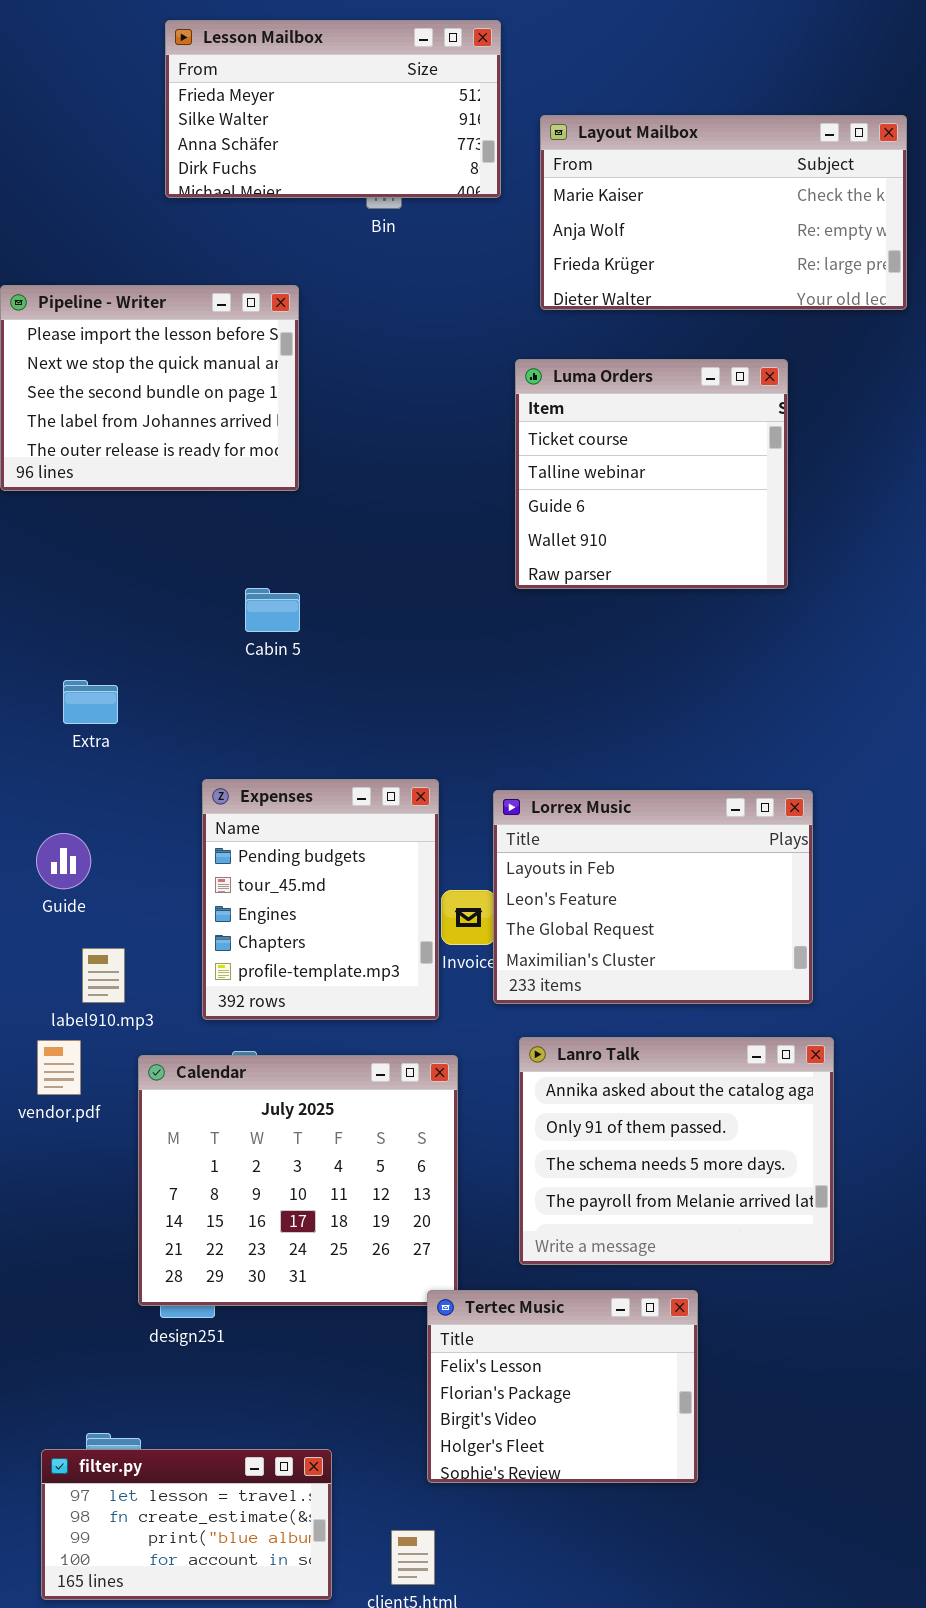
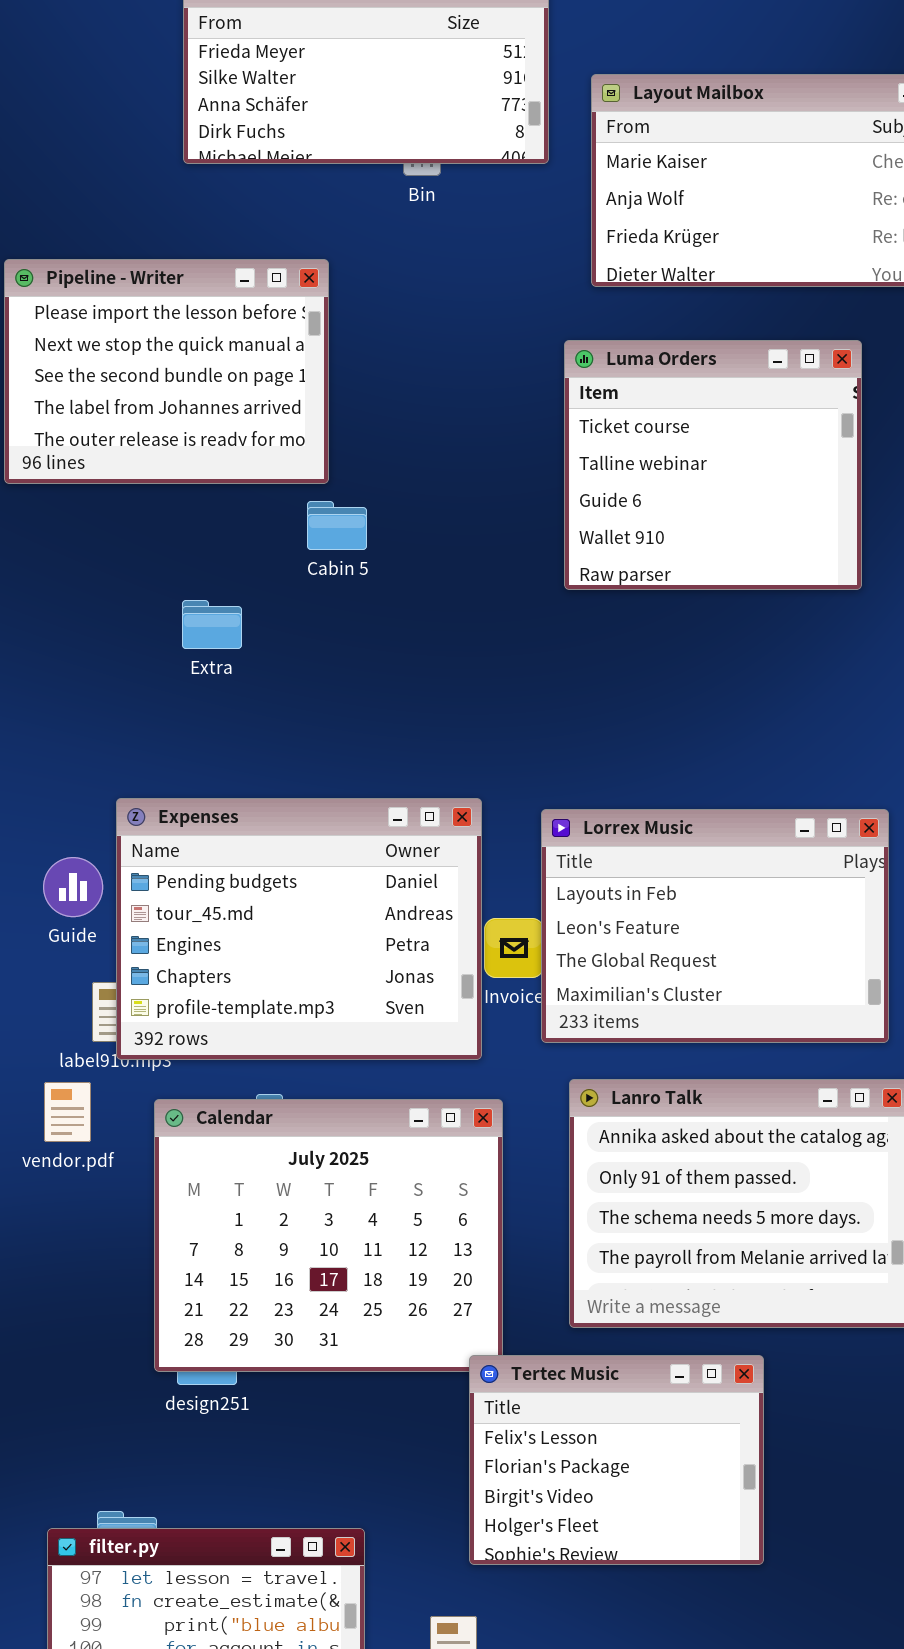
Cabin 5: [245,588,300,632] -> [307,501,367,550], moved
Extra: [63,680,118,724] -> [182,600,242,649], moved
Expenses: [202,779,439,1020] -> [116,798,482,1060], resized

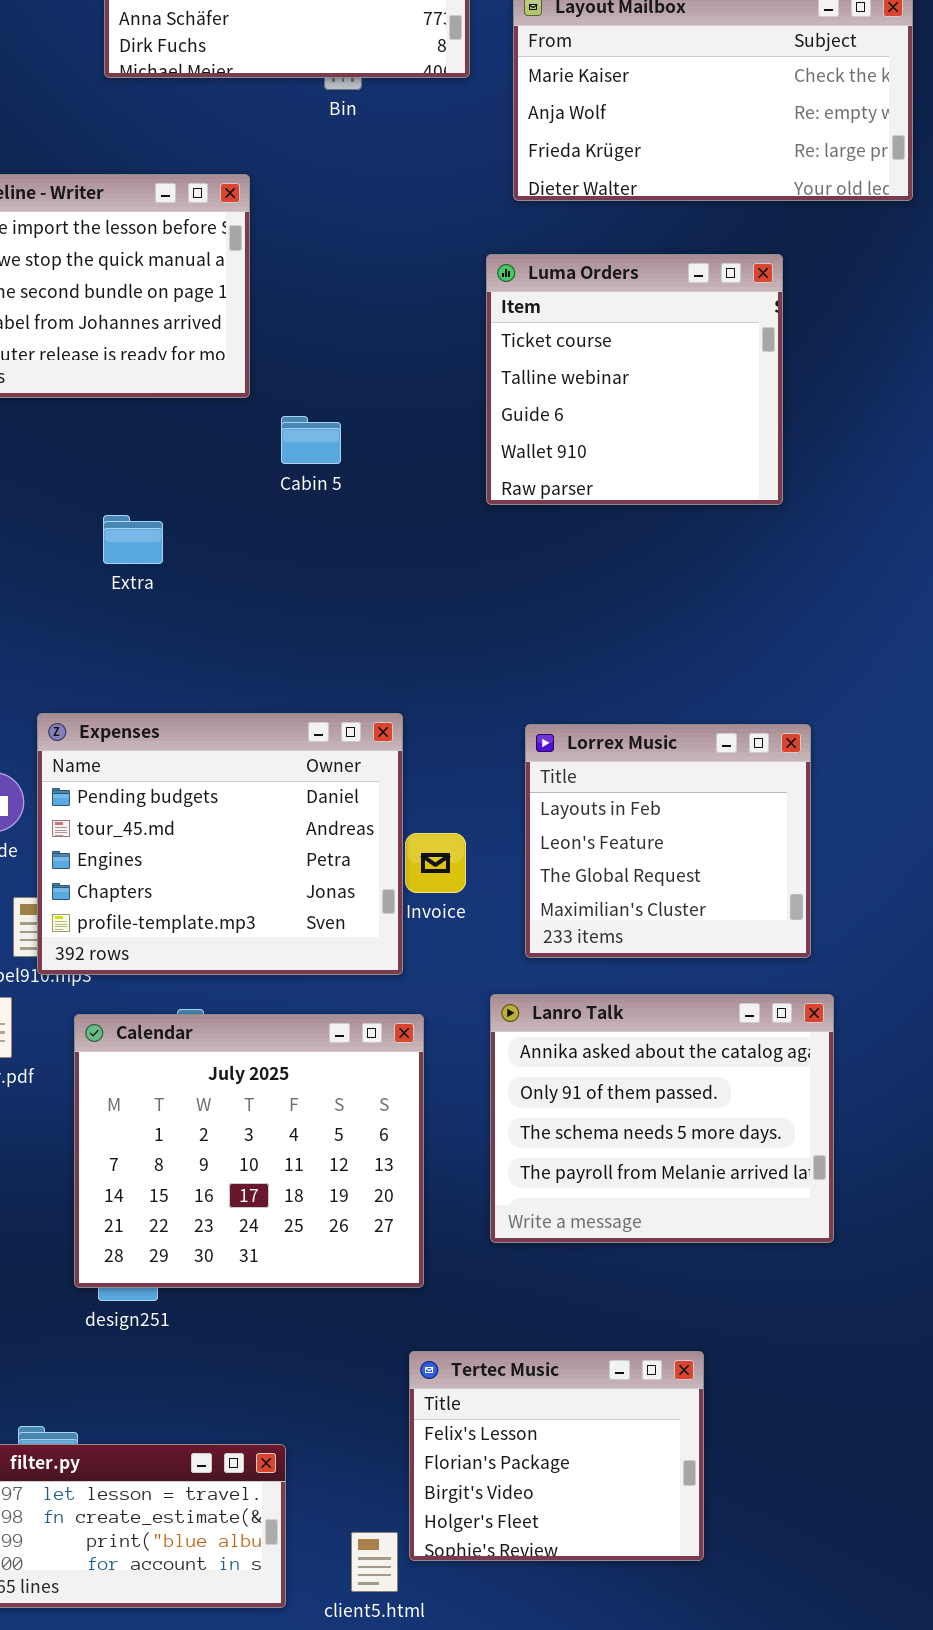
Cabin 5: [307,501,367,550] -> [281,416,341,464], moved
Lorrex Music: [541,809,889,1043] -> [525,724,811,958], resized
Tertec Music: [469,1355,764,1565] -> [409,1351,704,1561], moved

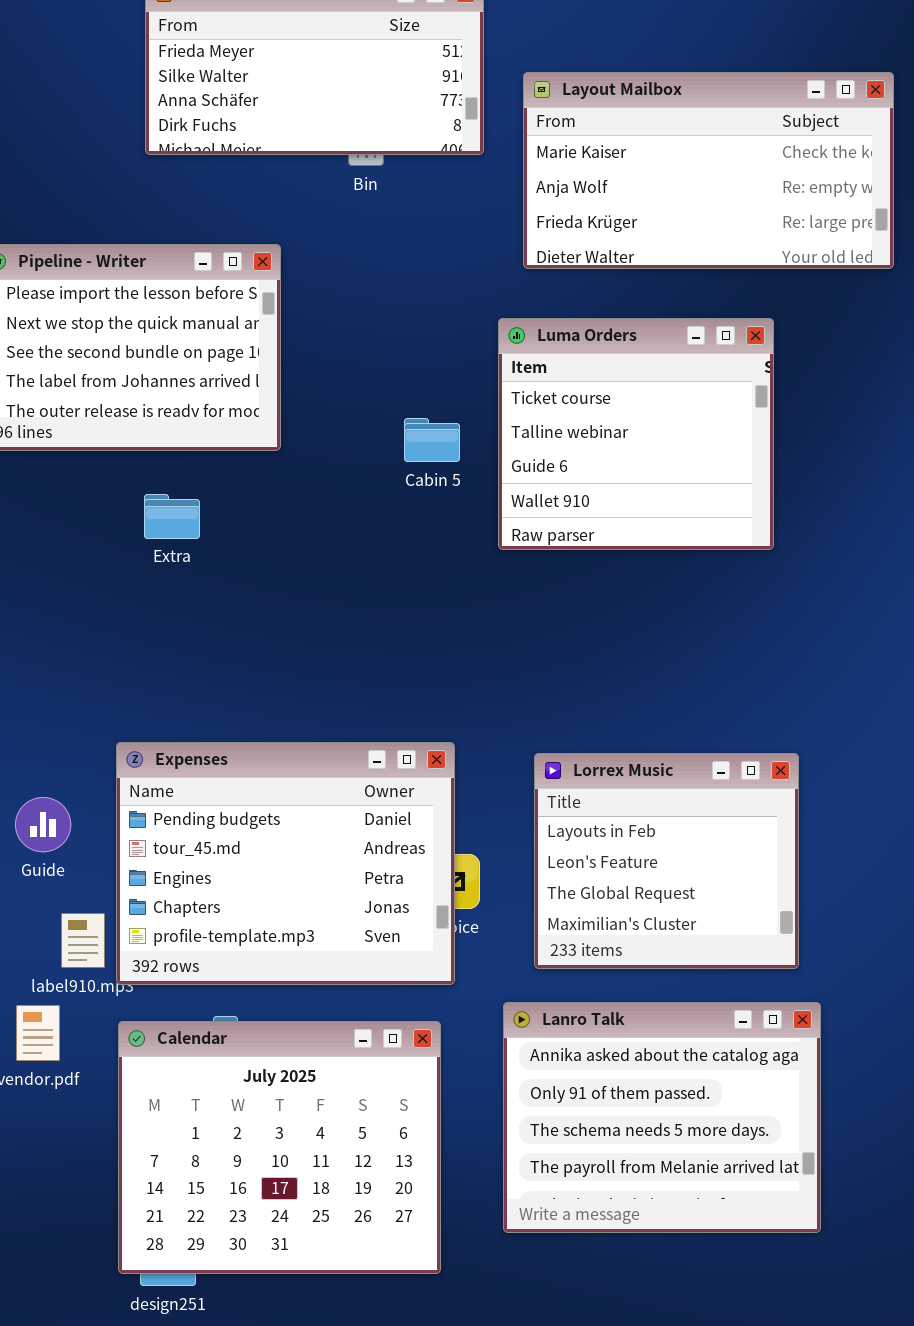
Cabin 5: [281,416,341,464] -> [404,418,460,462], moved
Extra: [103,515,163,564] -> [144,494,200,539], moved
Expenses: [37,713,403,975] -> [116,742,455,985], moved

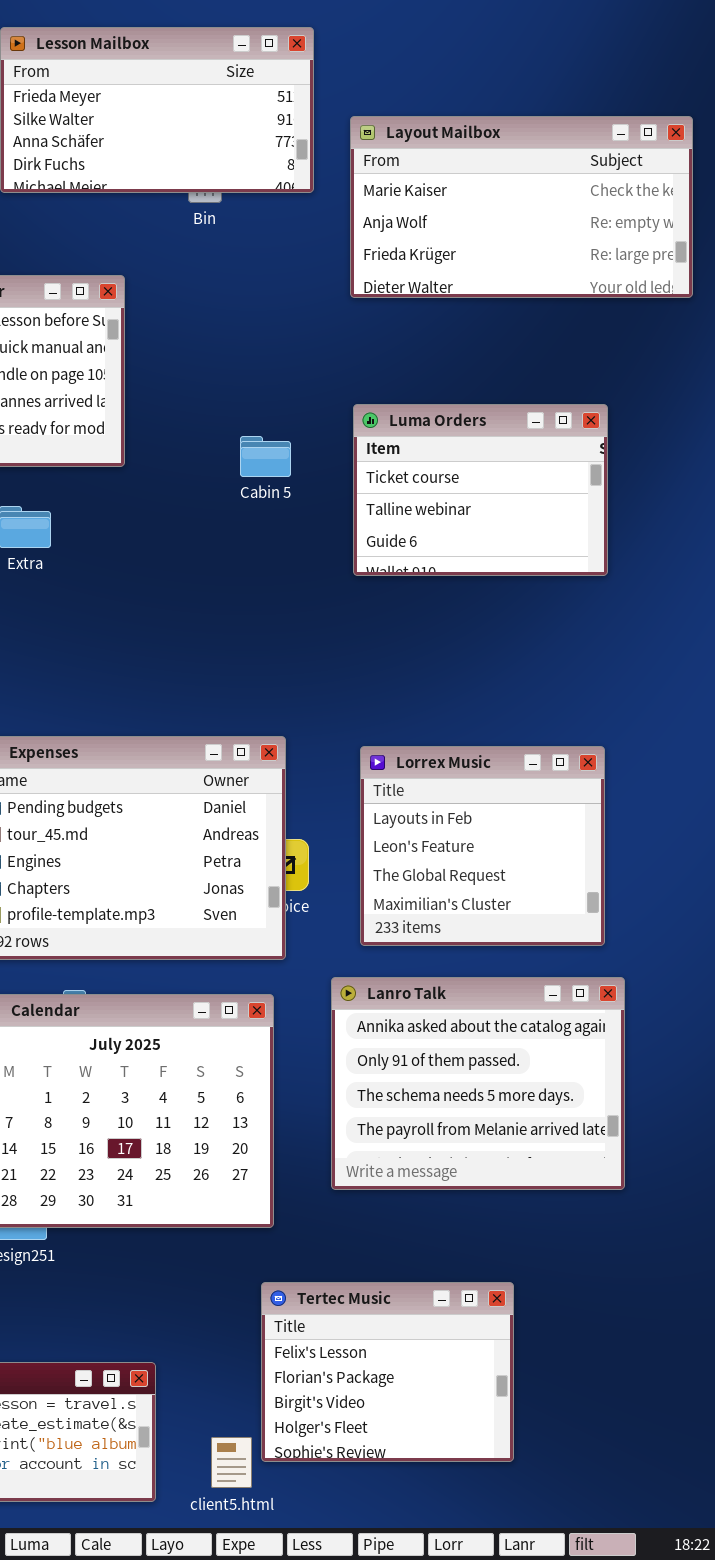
Luma Orders: [498,318,774,550] -> [353,404,608,576], moved, resized

